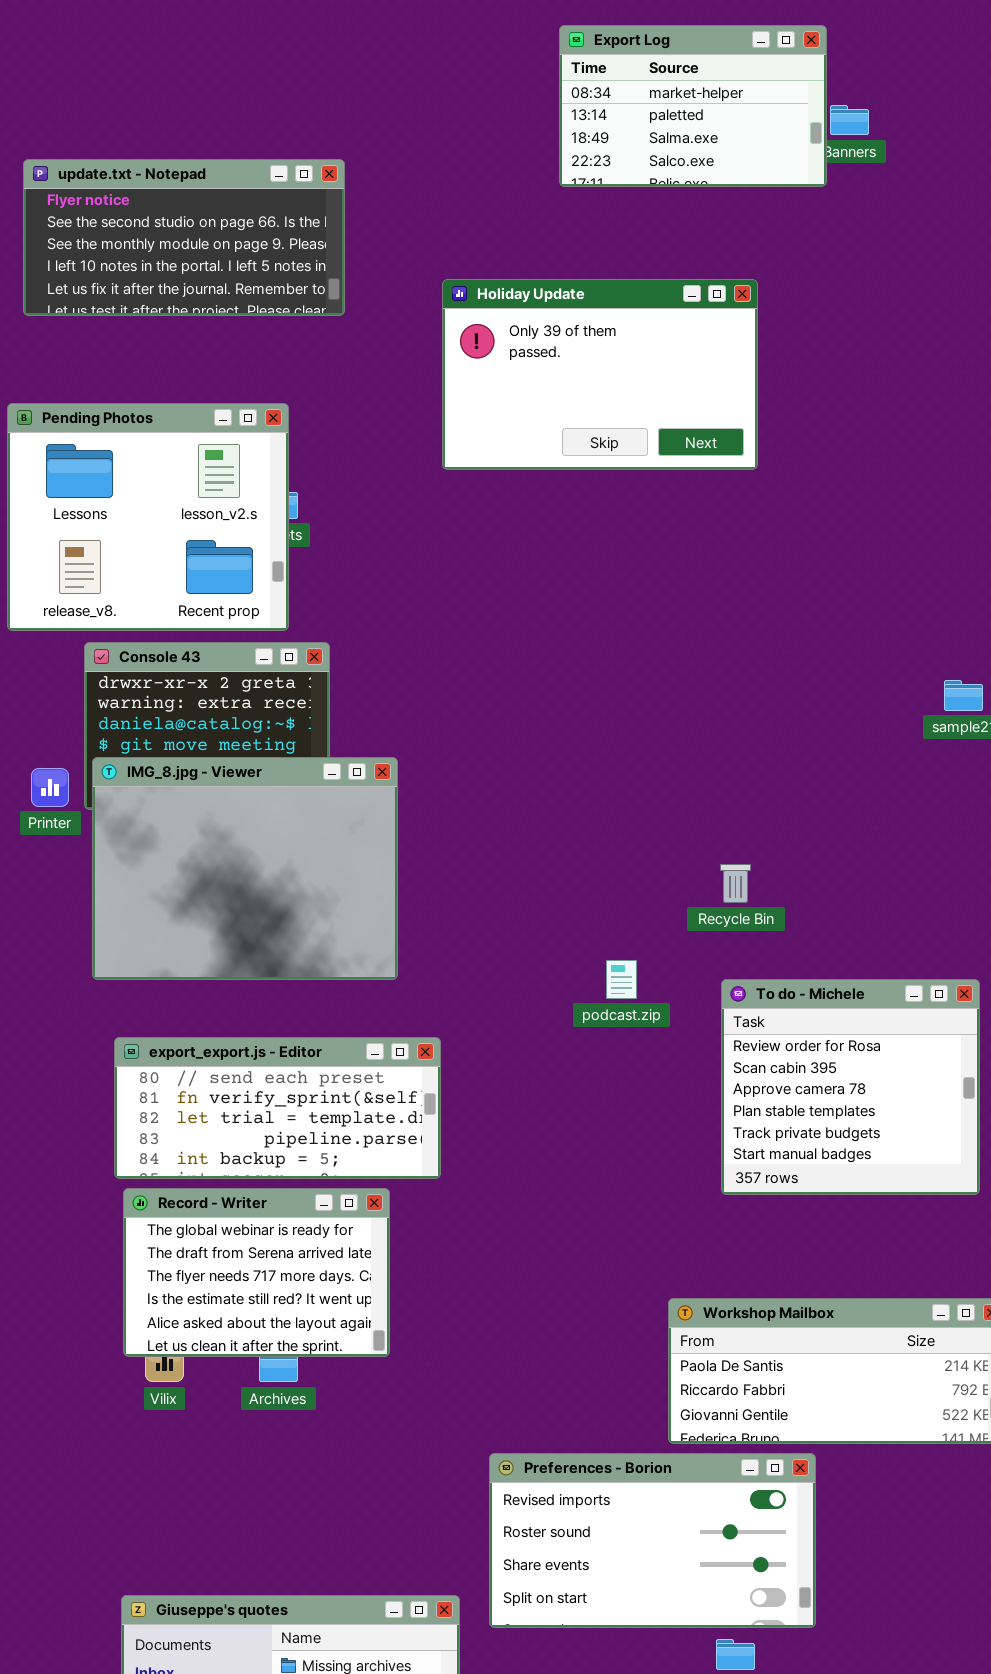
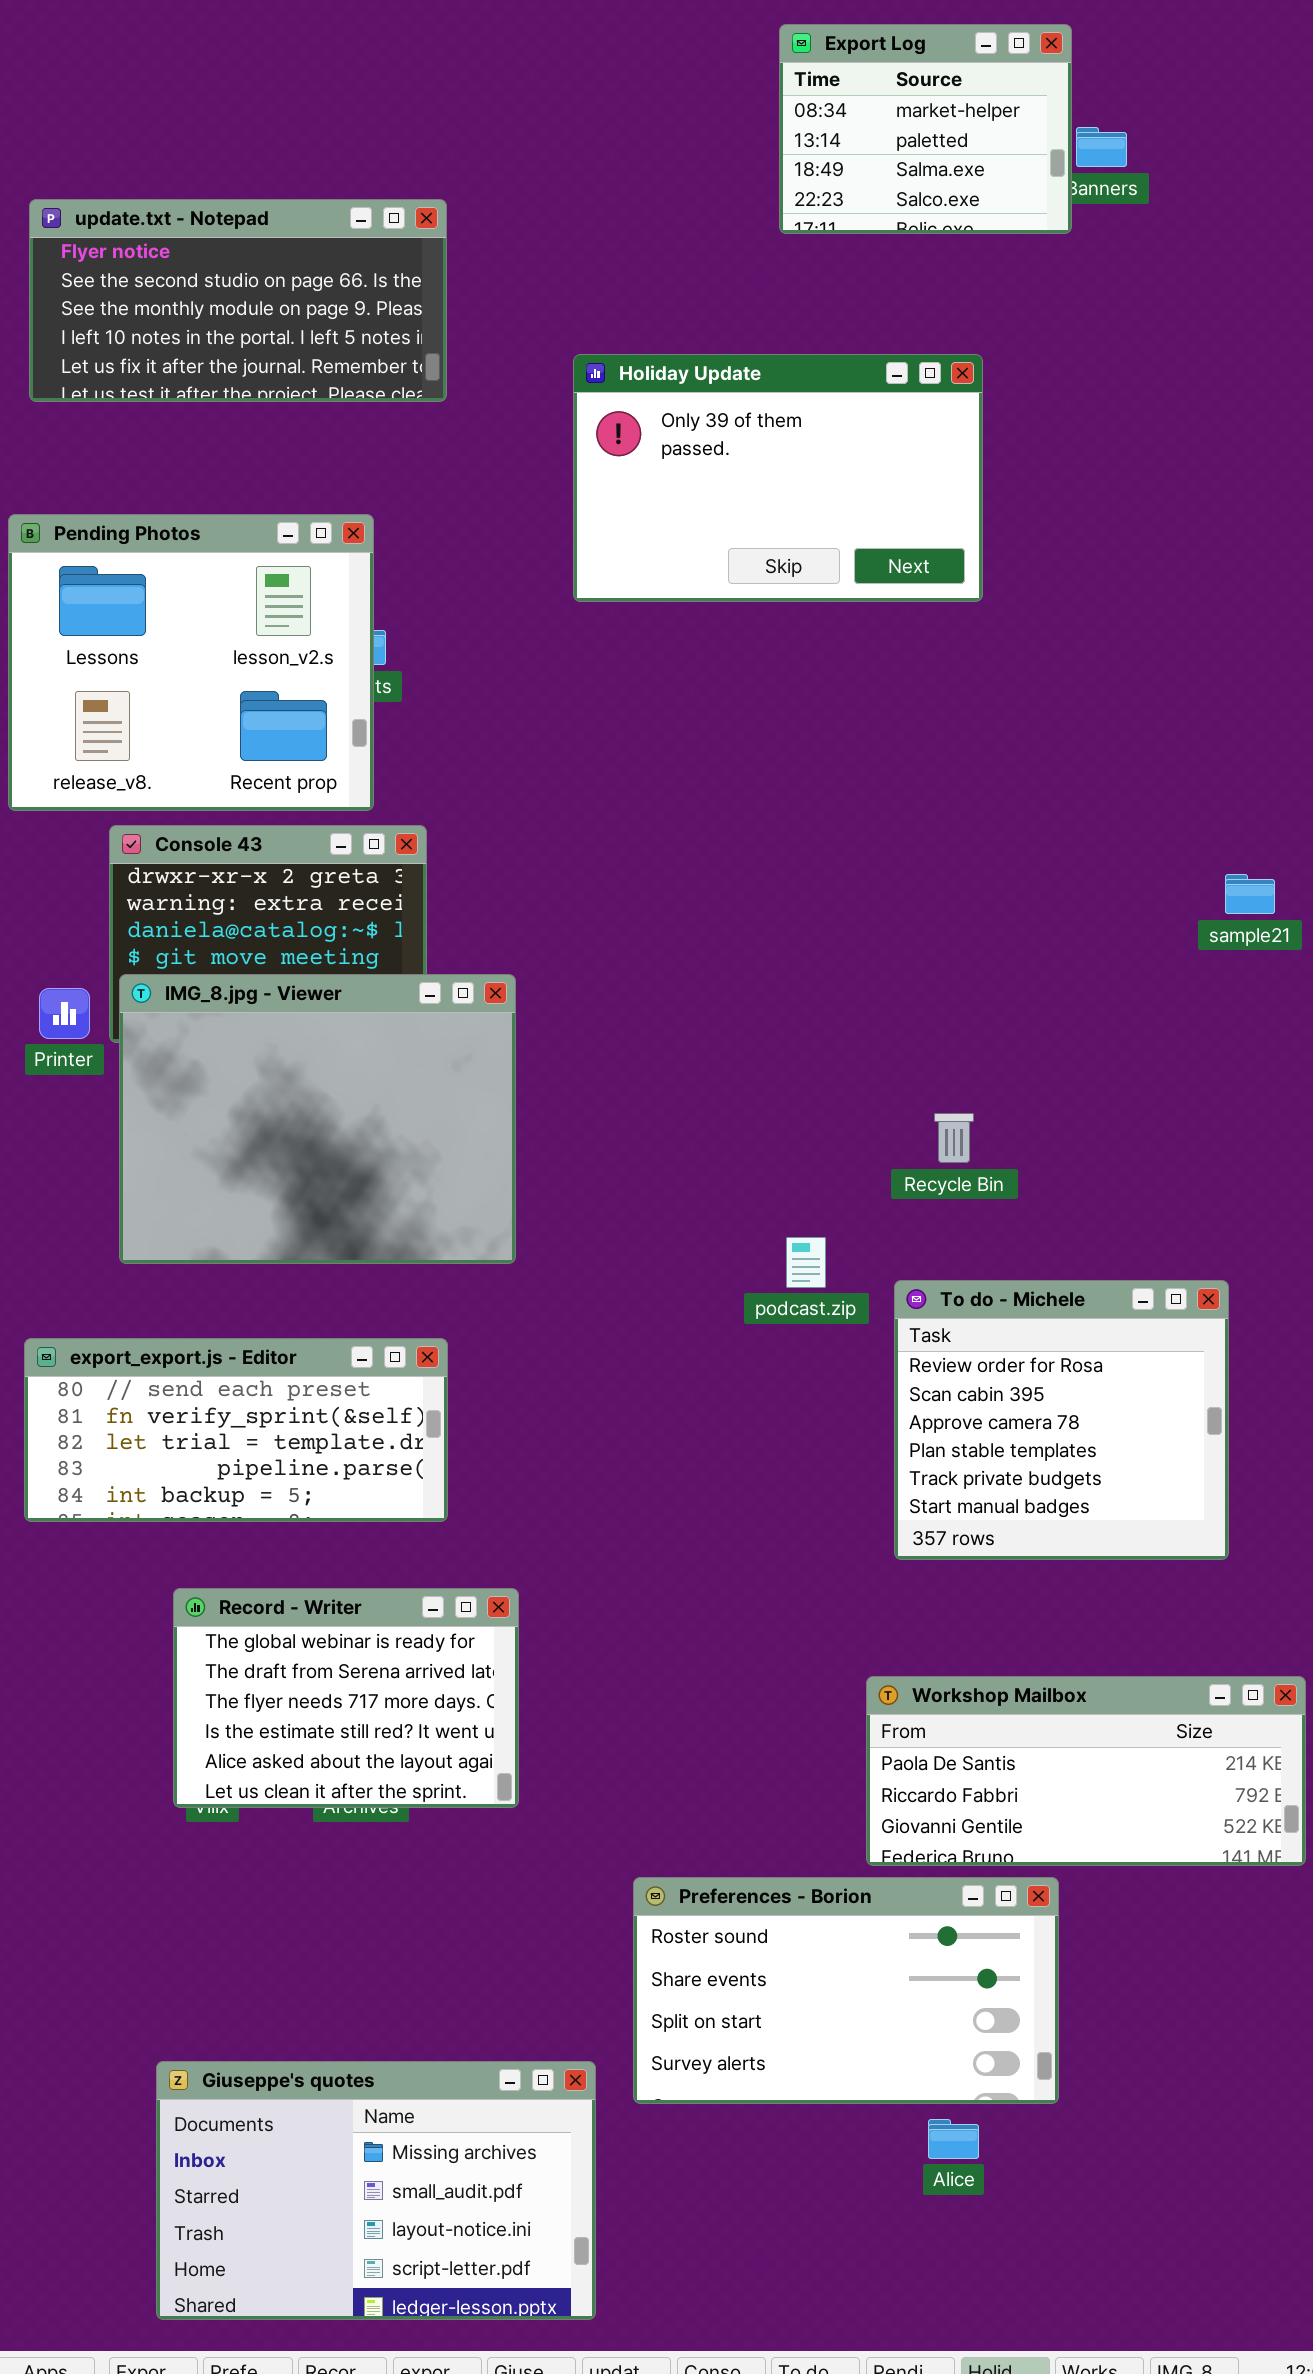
Export Log: [559,25,827,187] -> [779,24,1072,234], resized
To do - Michele: [721,979,980,1195] -> [894,1280,1229,1560], moved
export_export.js - Editor: [114,1037,441,1179] -> [24,1338,448,1522], moved
Record - Writer: [123,1188,390,1357] -> [173,1588,519,1808], moved
Preferences - Borion: [489,1453,816,1628] -> [633,1877,1059,2104], scrolled down 1 row

